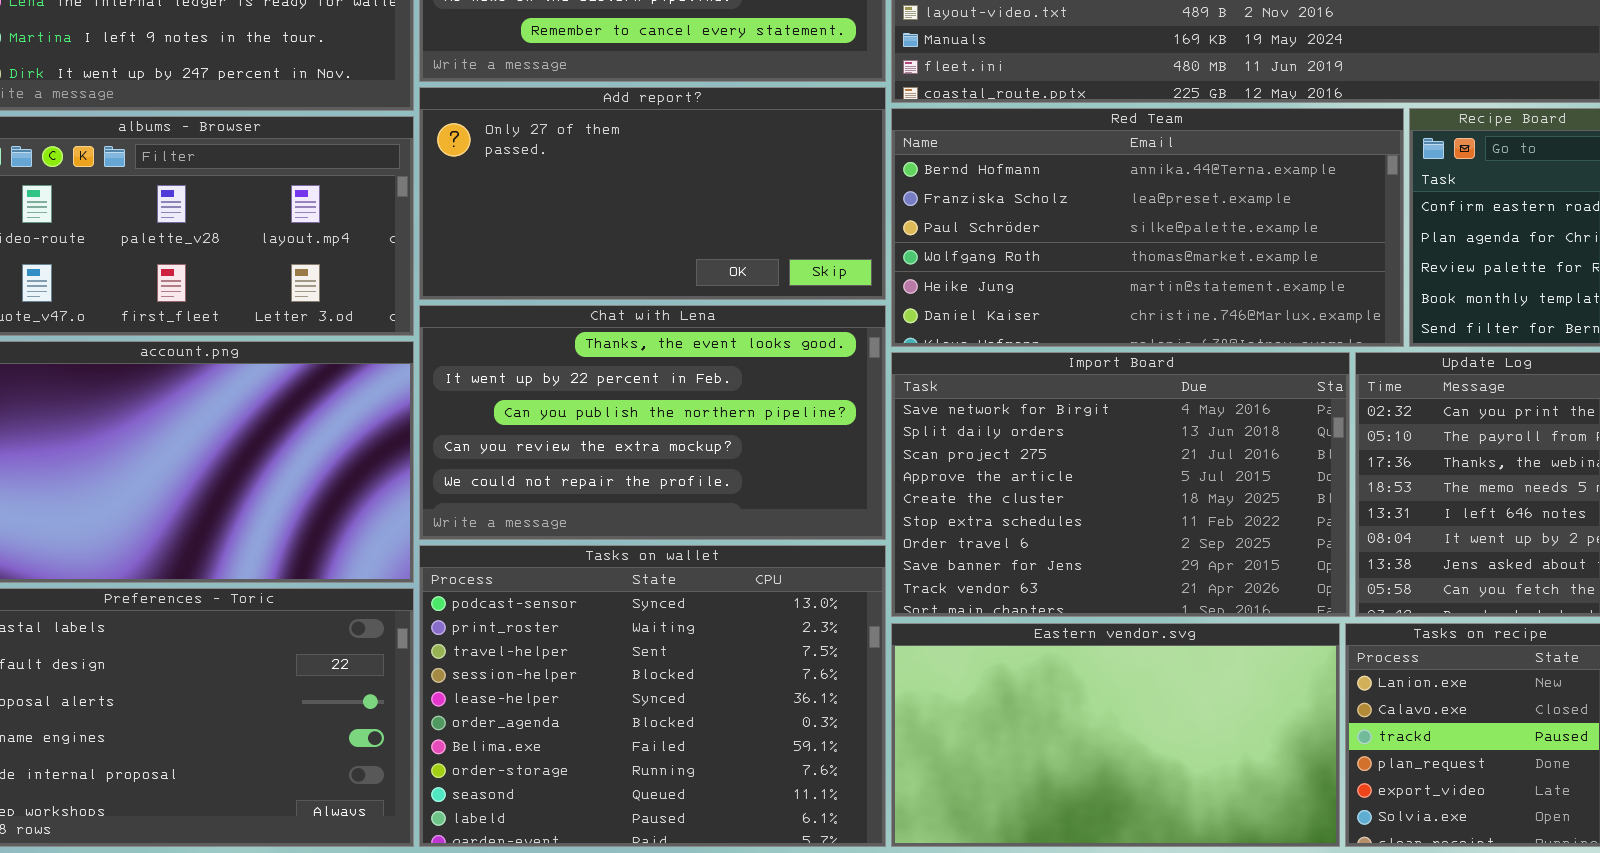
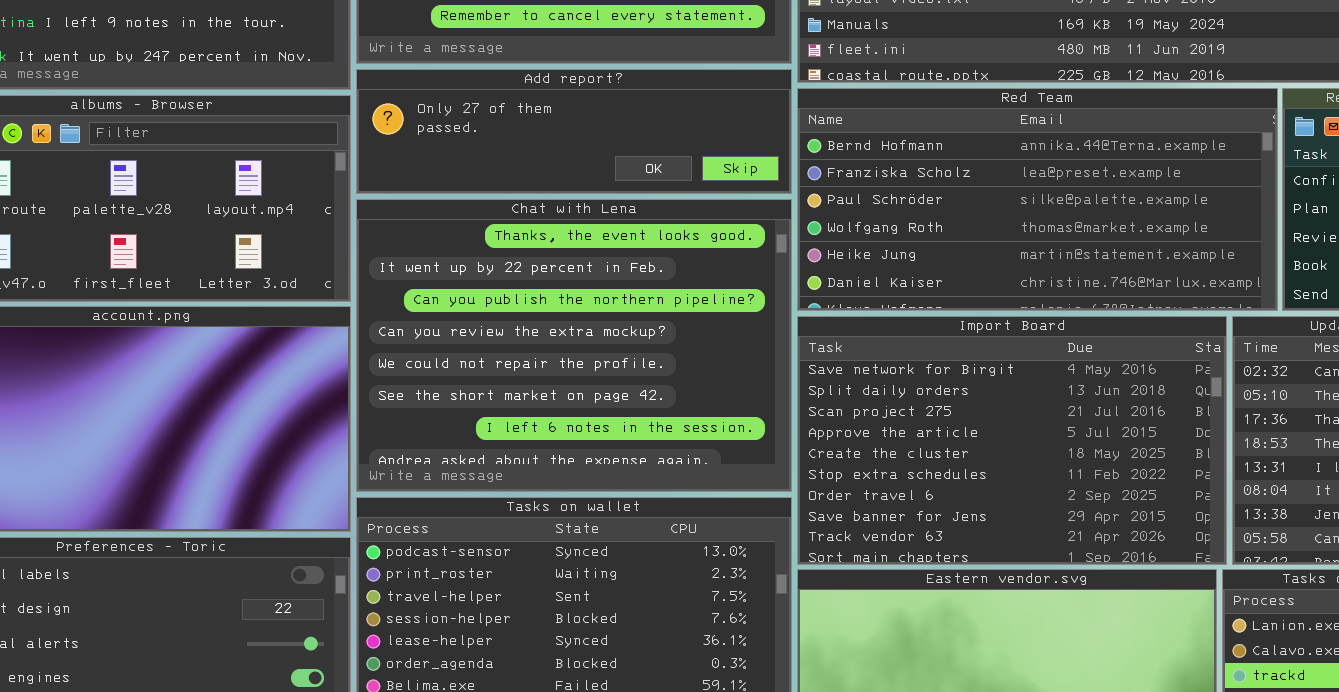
Add report?: [419,87,886,300] -> [356,69,792,194], resized
Chat with Lena: [419,305,886,540] -> [356,199,792,492], resized

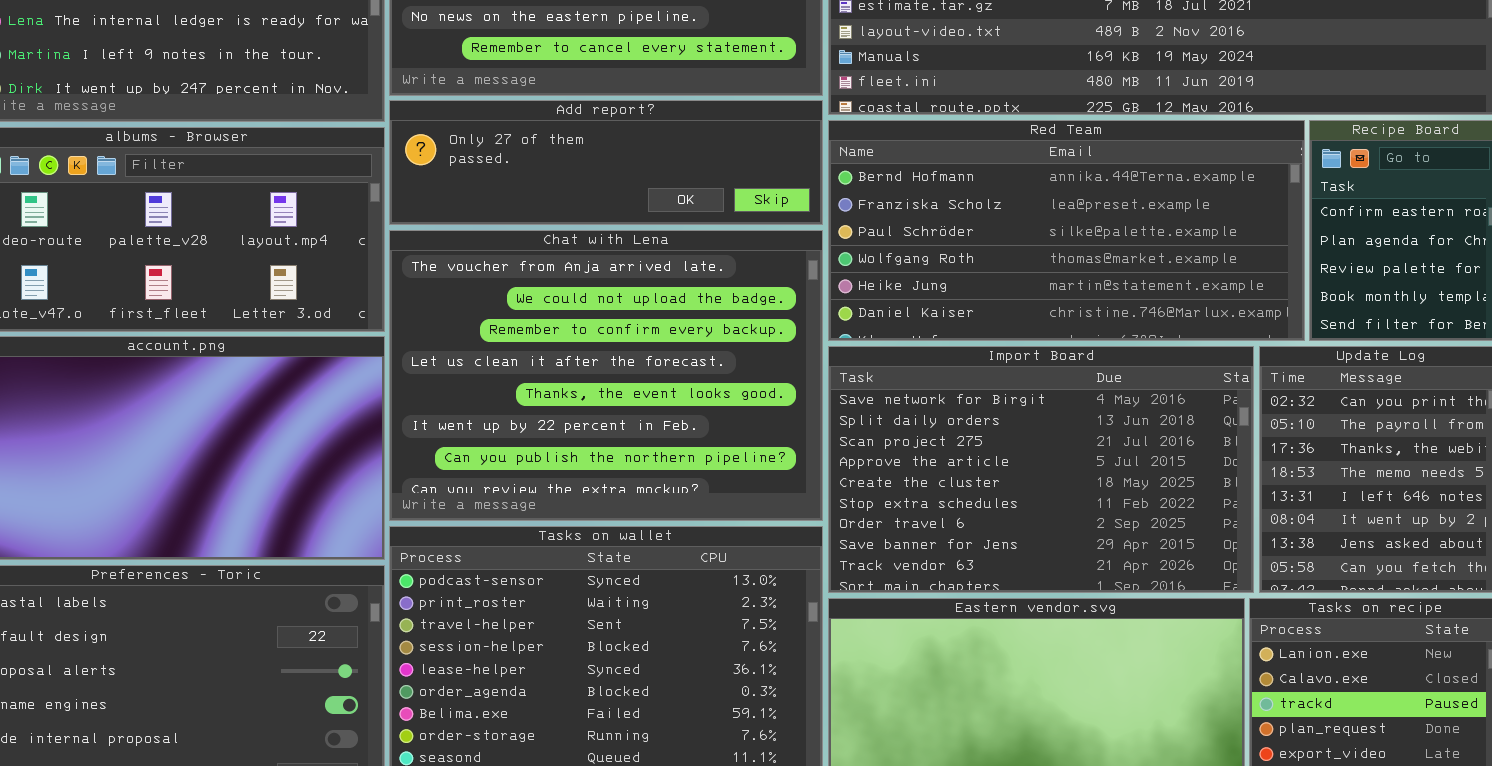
Chat with Lena: [356,199,792,492] -> [389,230,823,521], scrolled up 4 rows

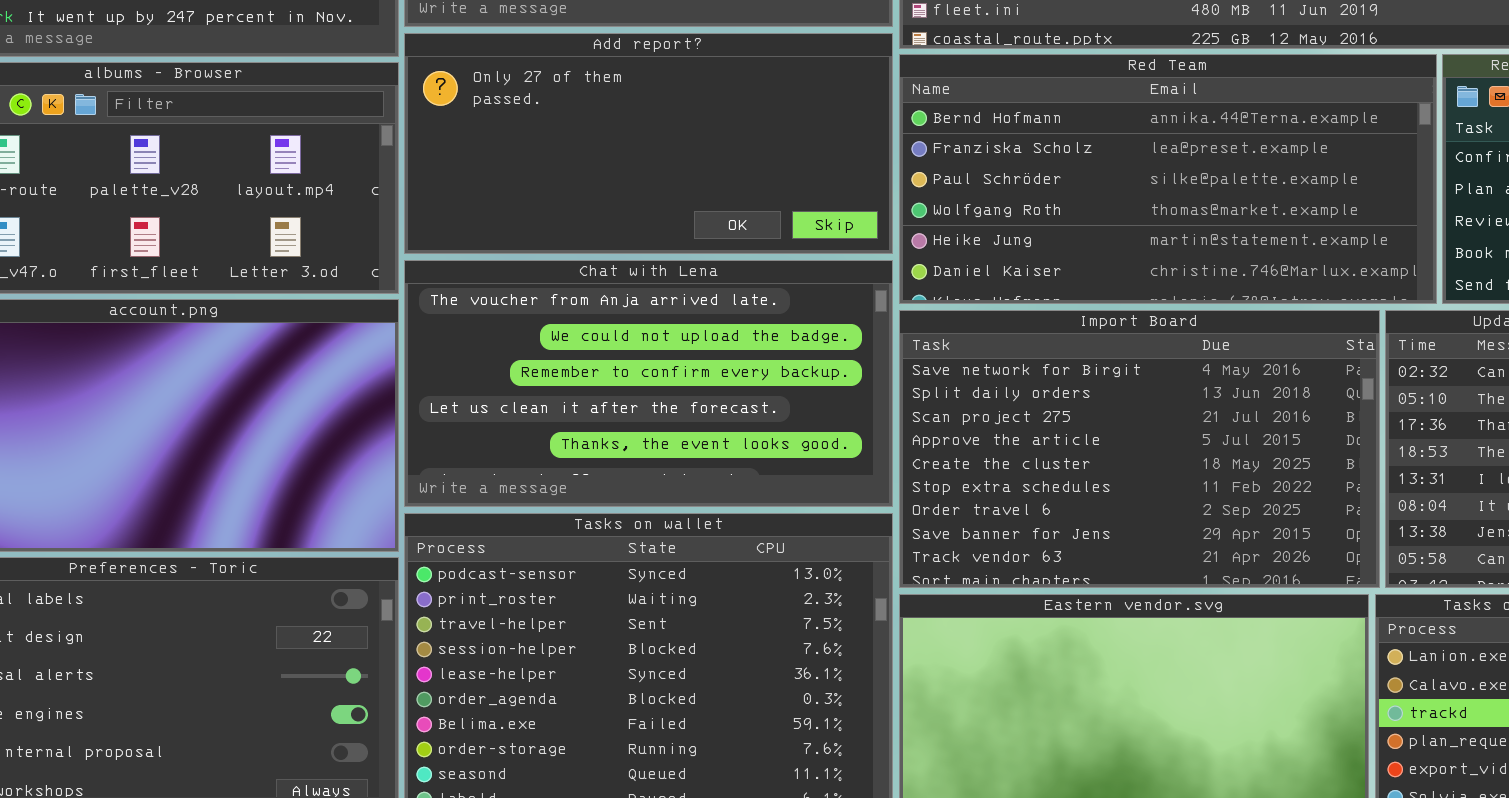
Add report?: [389,100,823,225] -> [404,33,893,254], resized
Chat with Lena: [389,230,823,521] -> [404,260,893,507], resized

